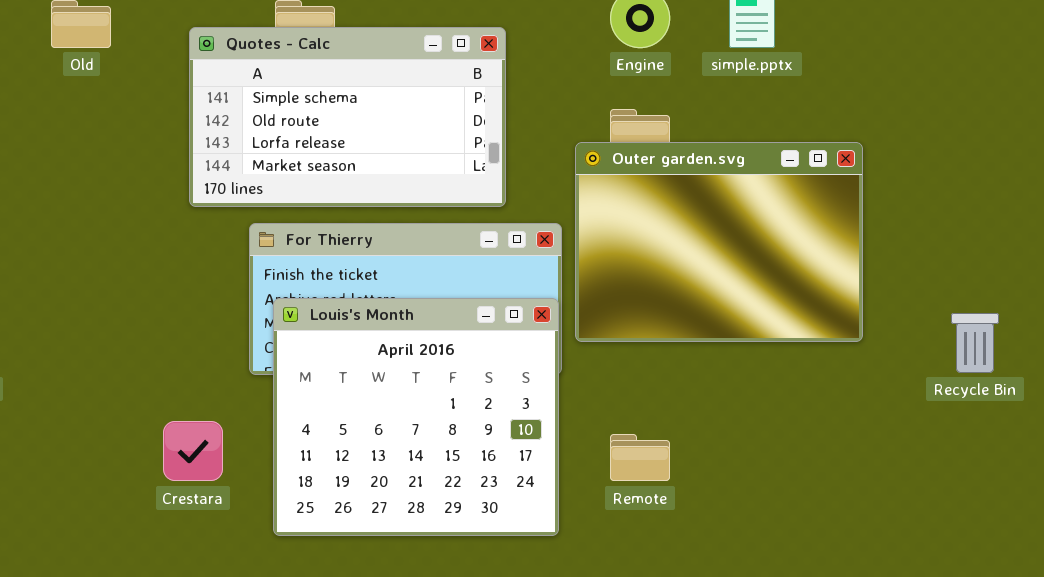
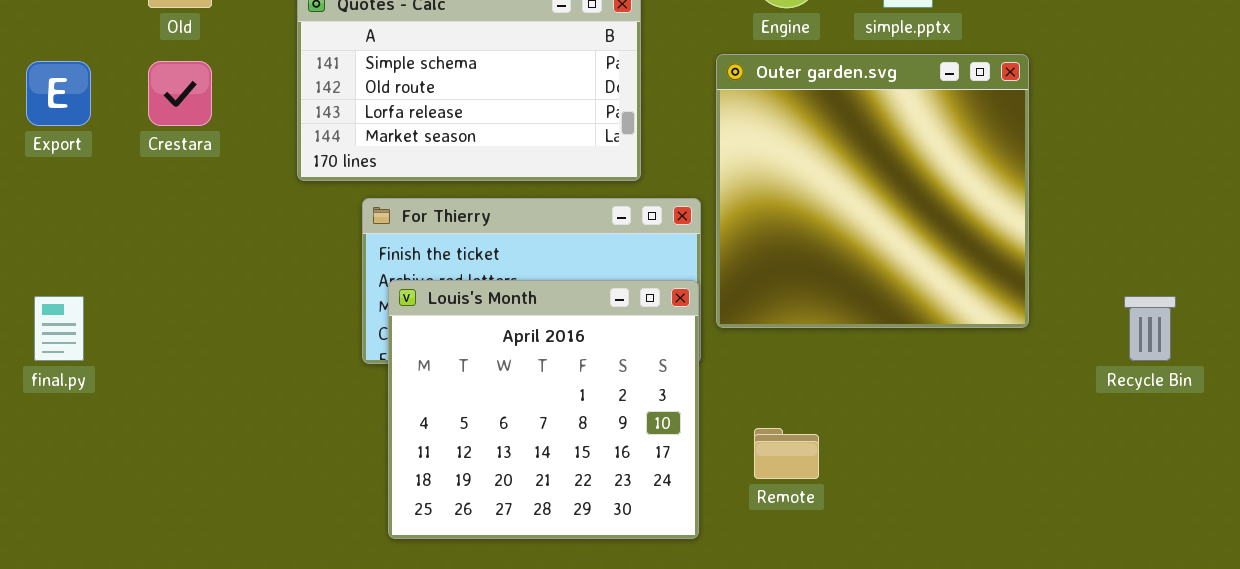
Outer garden.svg: [575,142,863,342] -> [716,54,1029,328], resized
Crestara: [163,421,223,481] -> [148,61,212,126], moved

